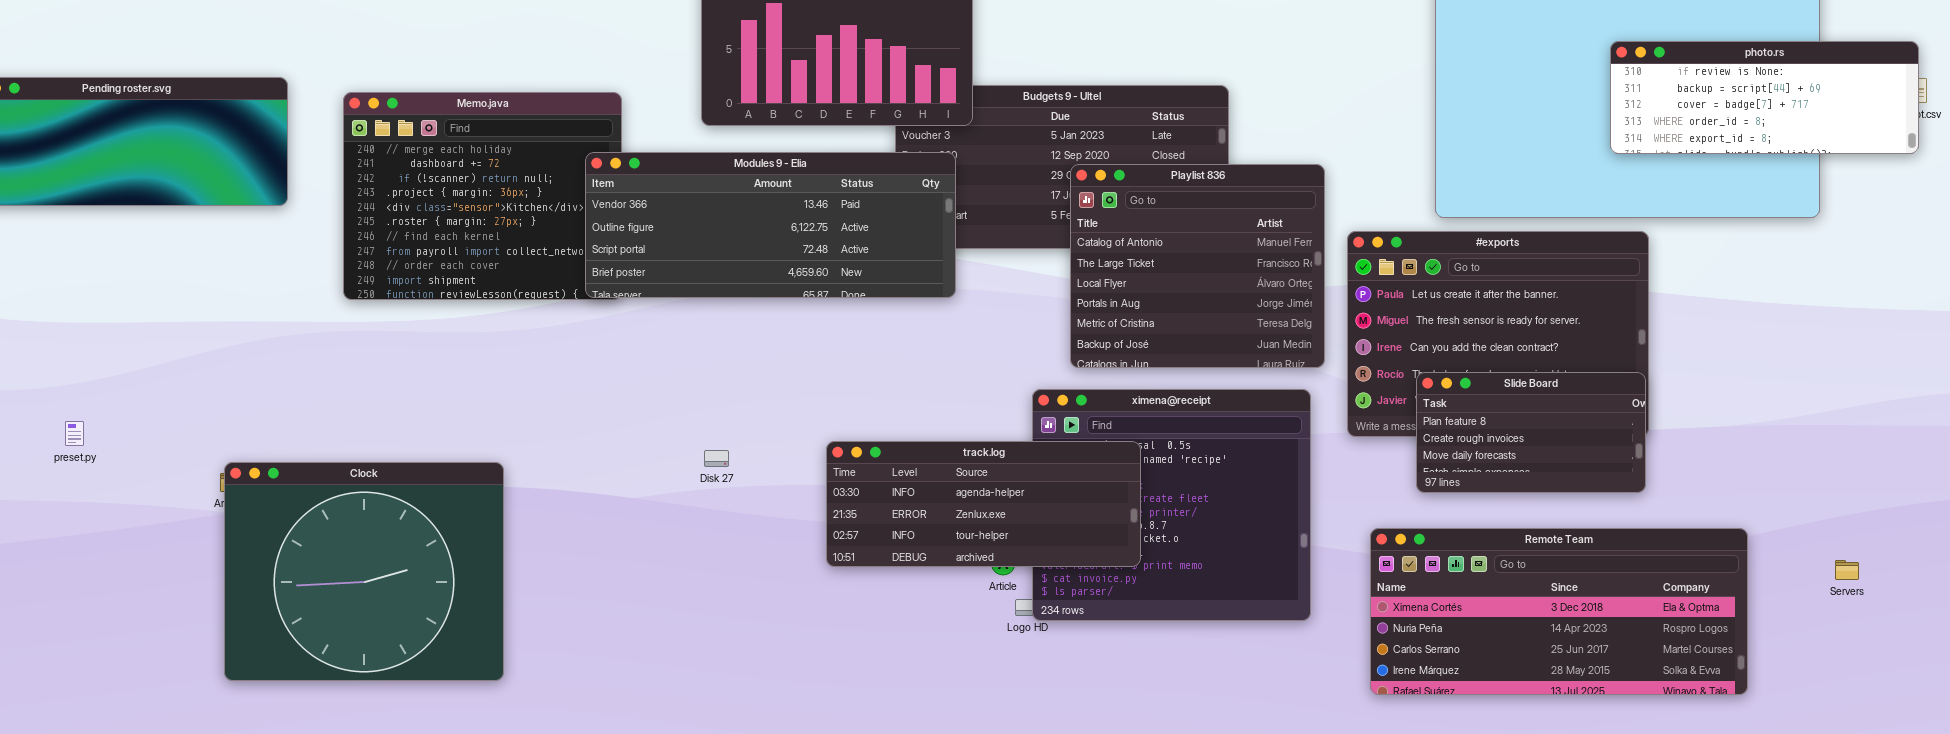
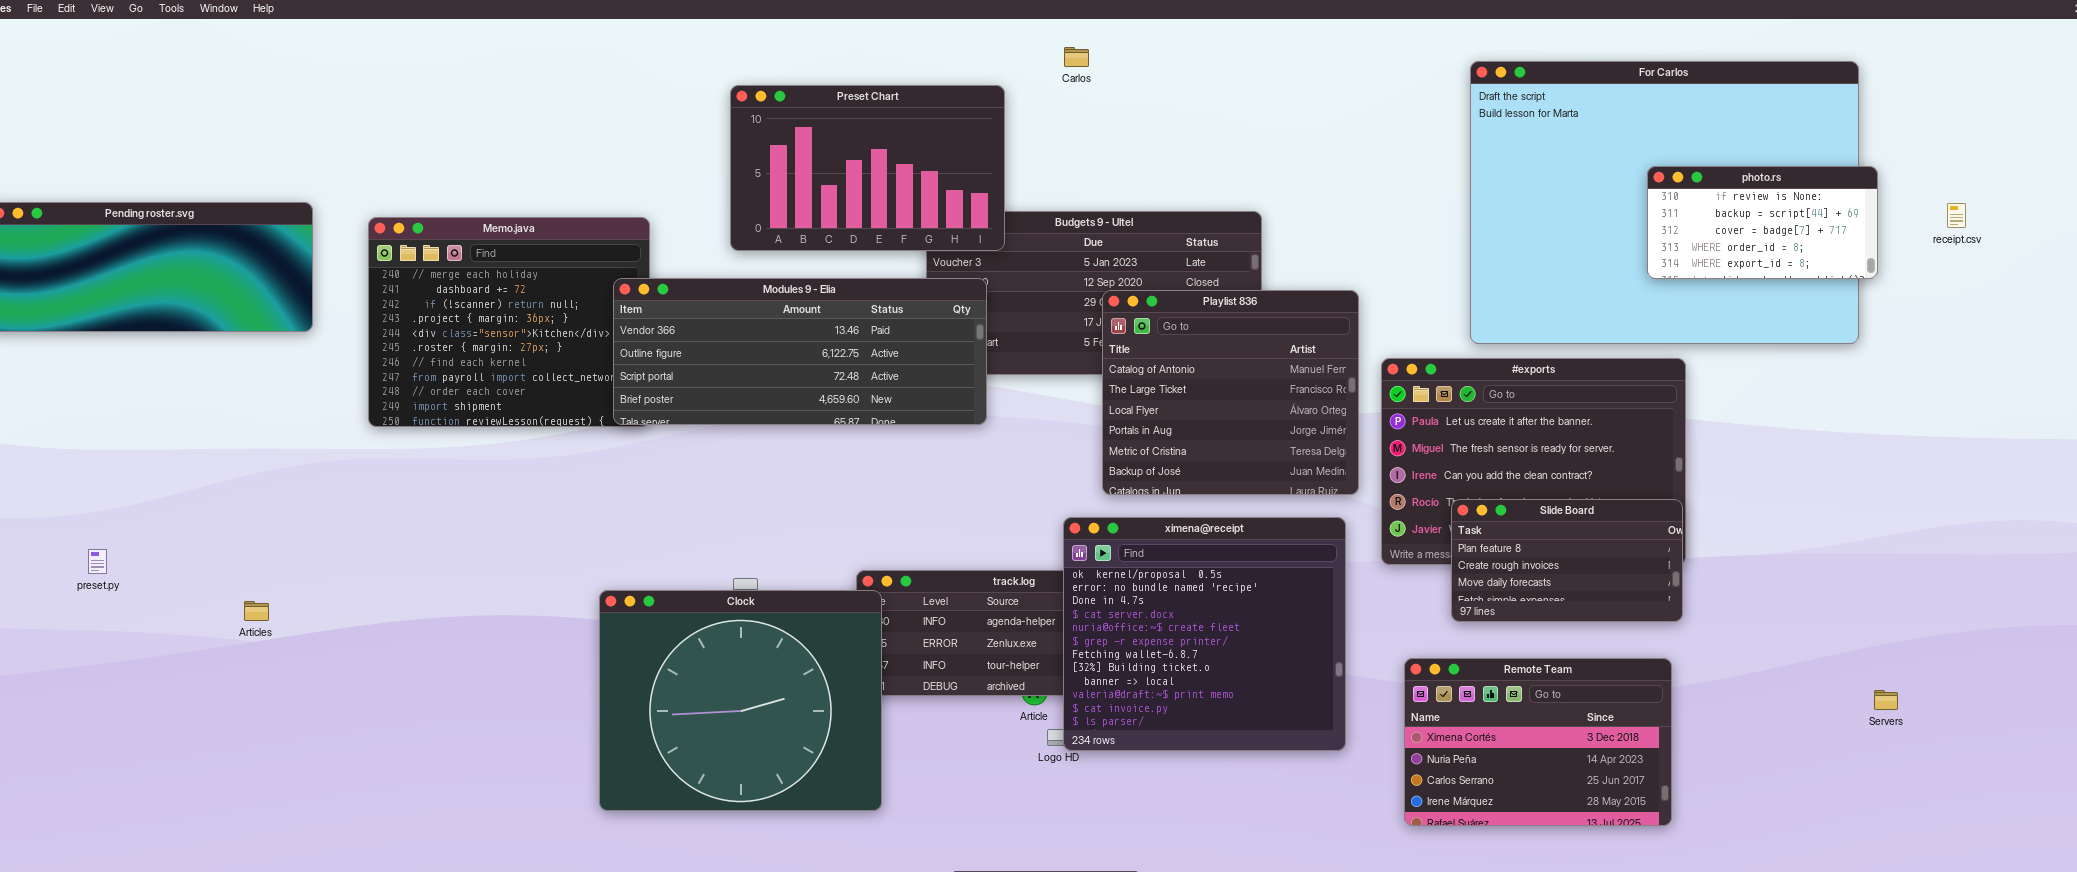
photo.rs: [1610,41,1919,154] -> [1647,166,1878,279], resized
ximena@receipt: [1032,389,1311,621] -> [1063,517,1346,751], raised
Clock: [224,462,504,681] -> [599,590,882,811], moved
Remote Team: [1370,528,1748,695] -> [1404,658,1672,826], resized

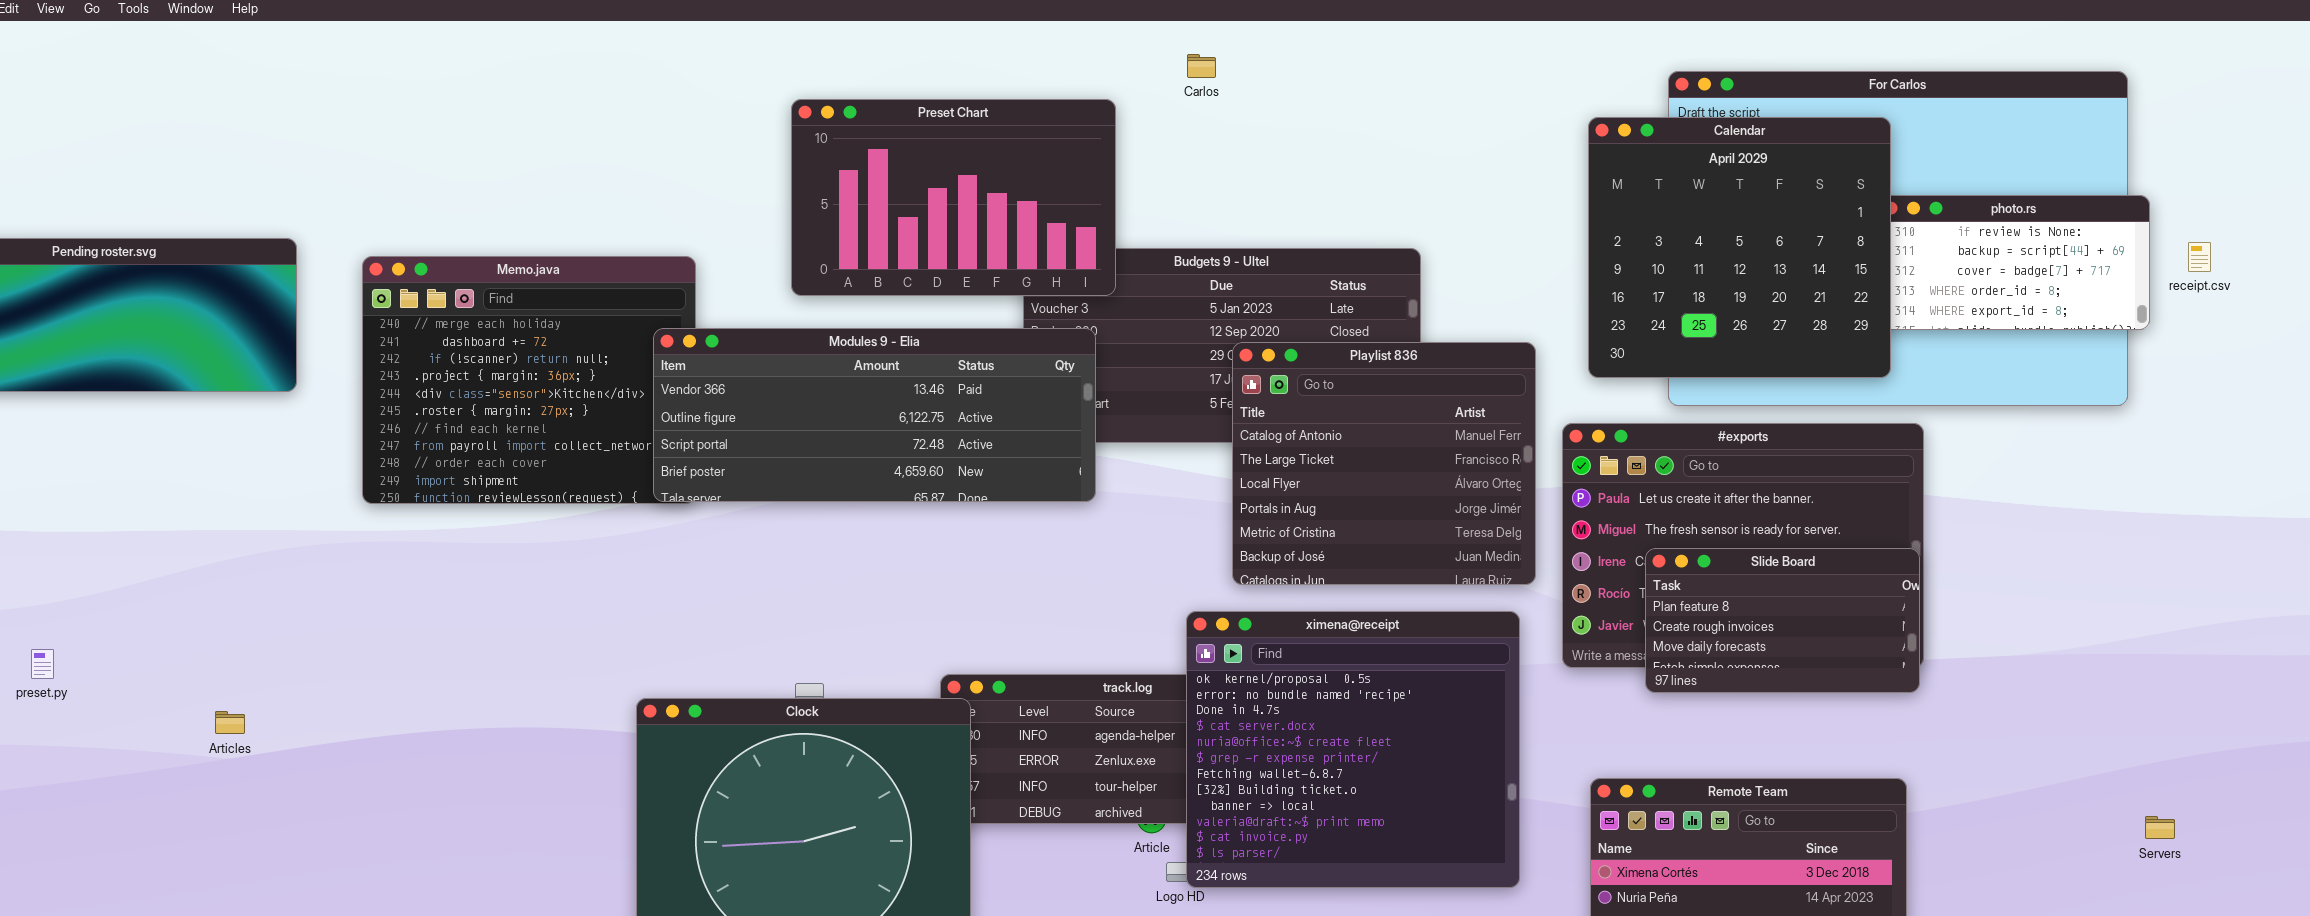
Calendar: none -> [1588,117,1891,378], opened
receipt.csv: [1947,203,1966,228] -> [2188,242,2211,272], moved
Slide Board: [1451,499,1683,622] -> [1645,548,1920,693], moved

